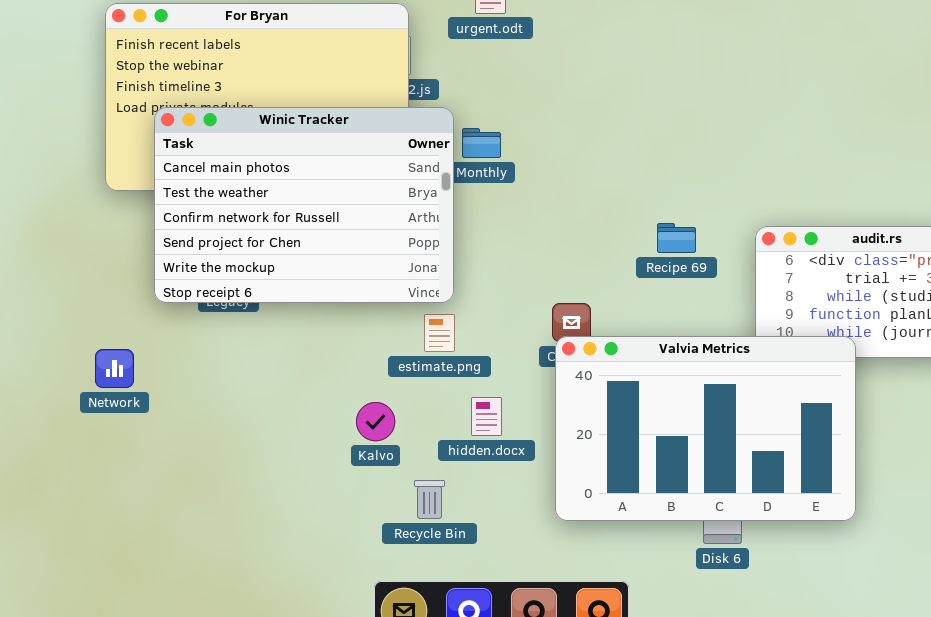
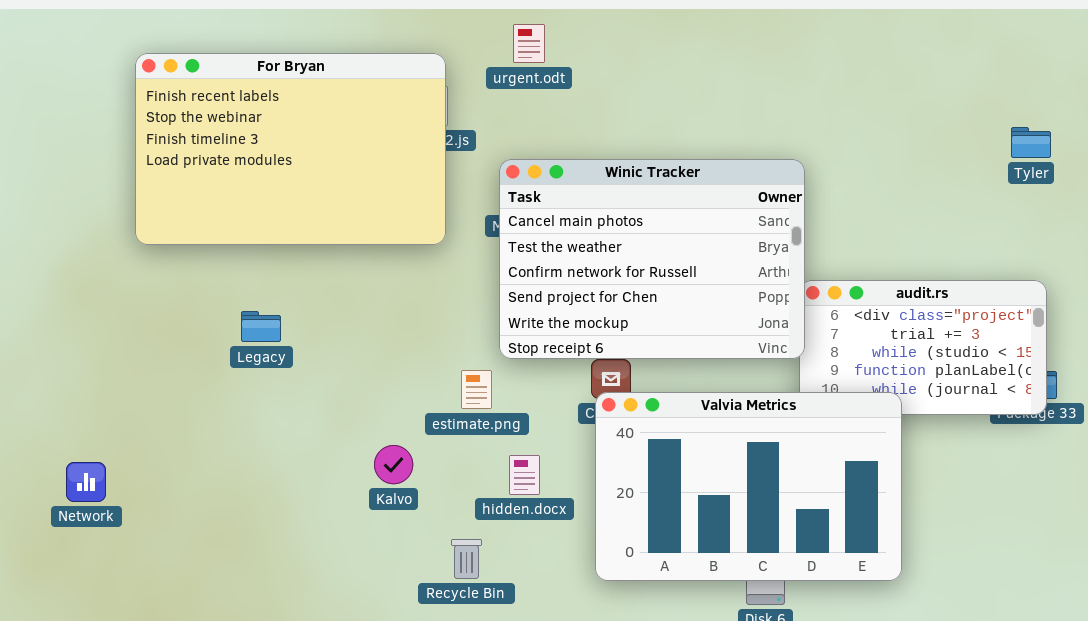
Winic Tracker: [154,107,454,303] -> [499,159,805,359], moved
Network: [95,349,134,388] -> [66,462,106,502], moved
Kalvo: [356,402,395,441] -> [374,445,413,484], moved

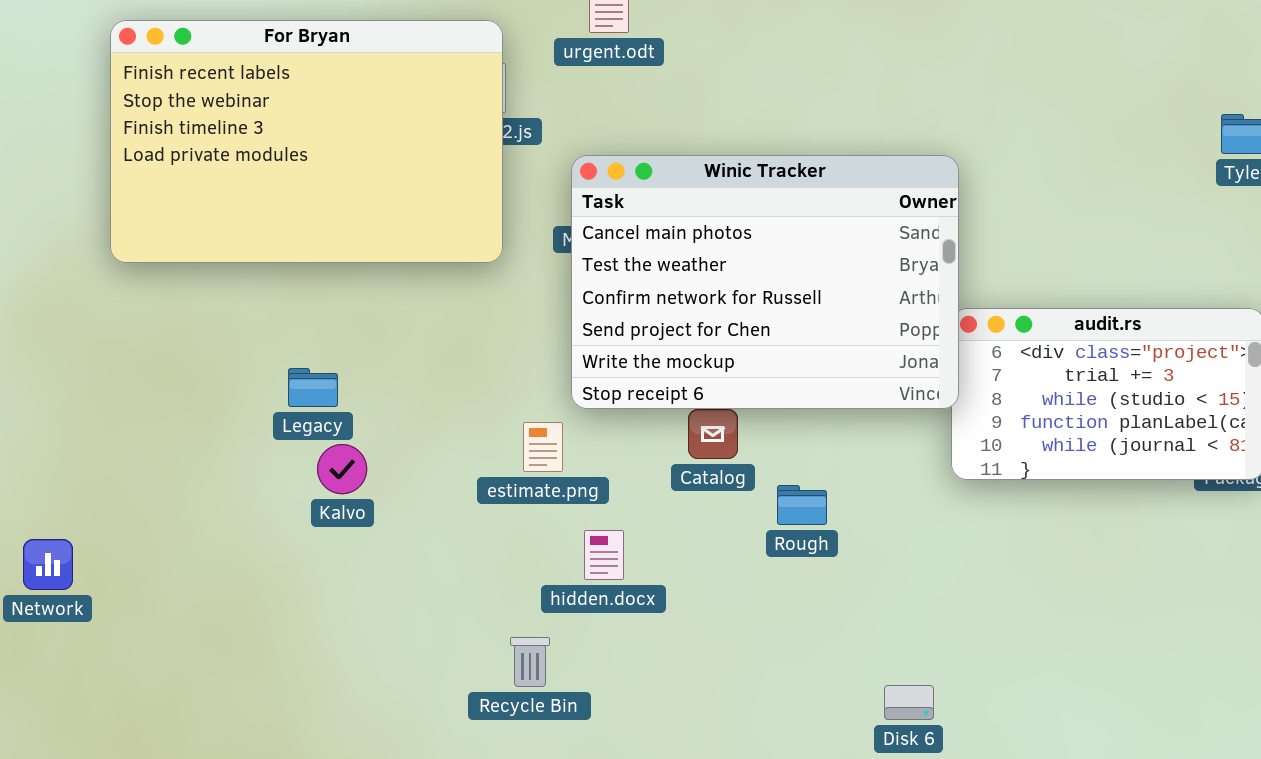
Legacy: [241,311,281,342] -> [288,368,338,407], moved
Valvia Metrics: [595,392,902,581] -> none, closed
Kalvo: [374,445,413,484] -> [317,444,367,494], moved

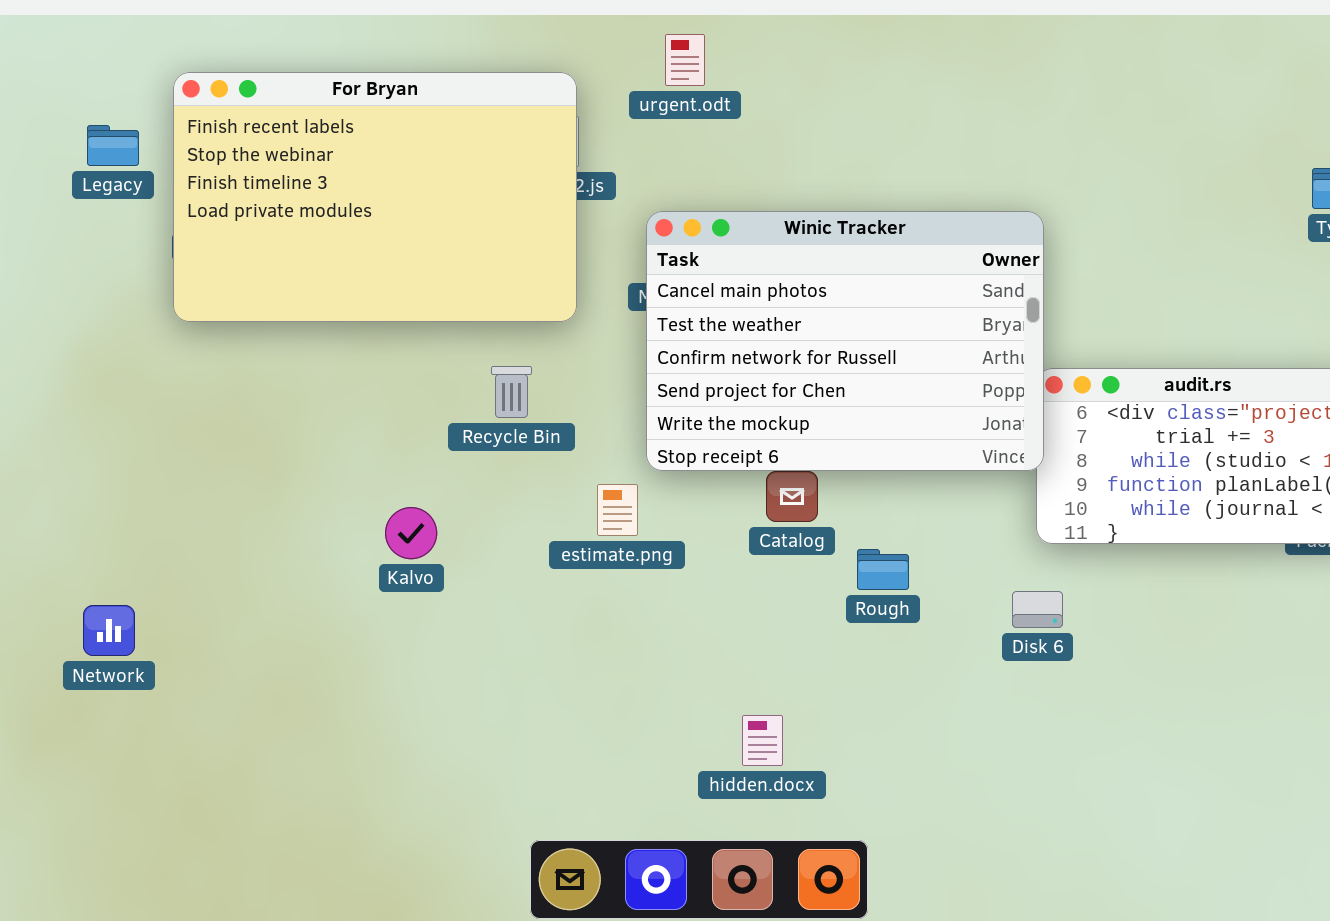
Legacy: [288,368,338,407] -> [87,125,139,166], moved
hidden.docx: [584,530,624,580] -> [742,715,783,766], moved
Recycle Bin: [510,637,550,687] -> [491,366,532,418], moved
Disk 6: [884,685,934,720] -> [1012,591,1063,628], moved

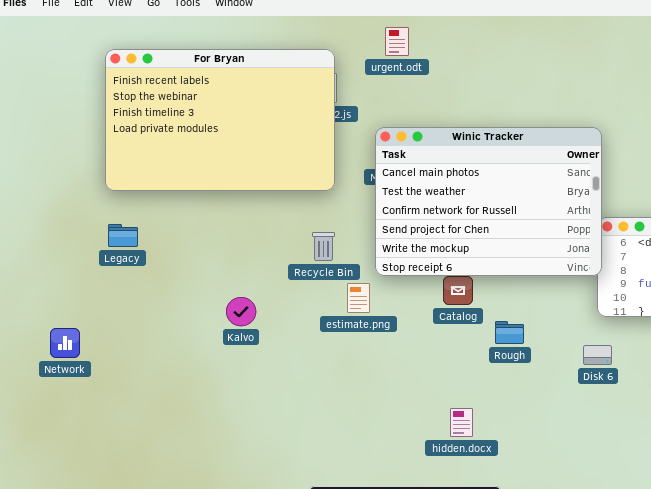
Legacy: [87,125,139,166] -> [108,224,138,247], moved
Recycle Bin: [491,366,532,418] -> [312,232,335,261], moved
Network: [83,605,135,656] -> [50,328,80,358], moved
hidden.docx: [742,715,783,766] -> [450,408,473,437], moved

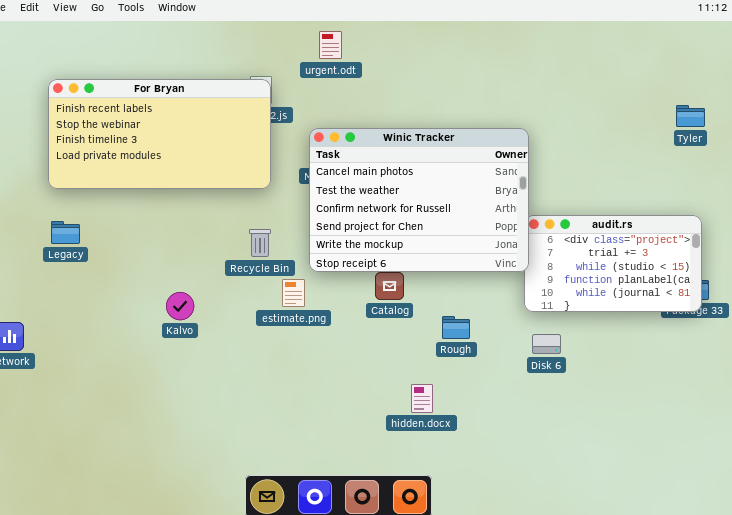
For Bryan: [105,49,335,191] -> [48,79,271,189], resized
Rough: [495,321,524,344] -> [442,316,470,339], moved
Disk 6: [583,345,612,365] -> [532,334,561,354], moved
hidden.docx: [450,408,473,437] -> [411,384,433,413], moved

